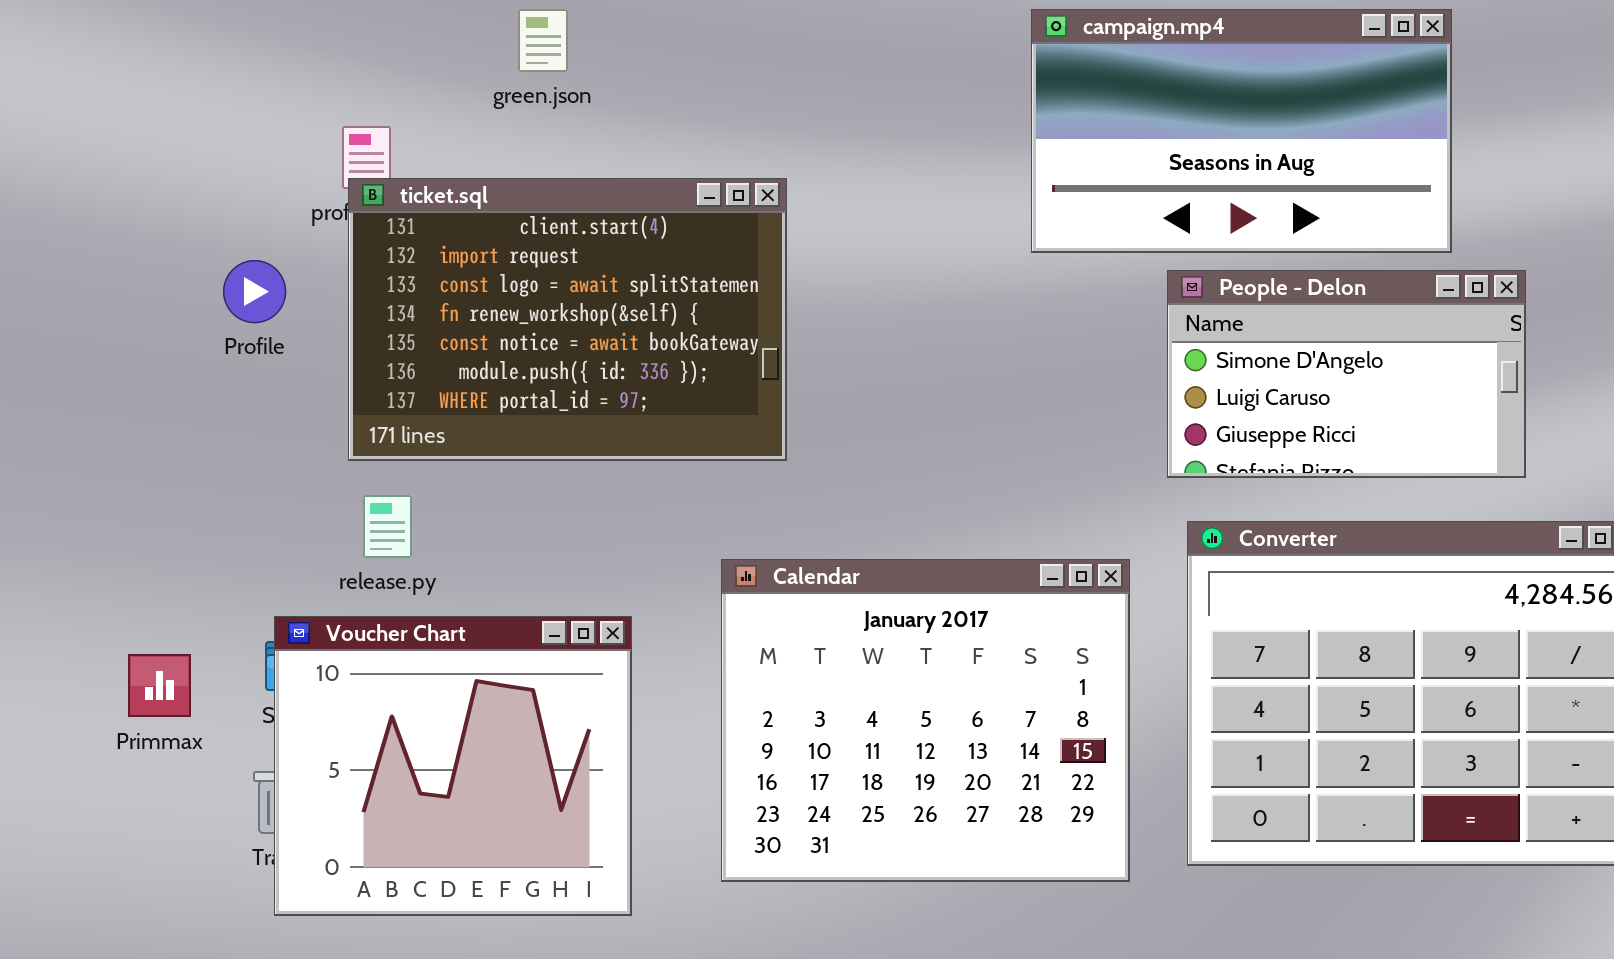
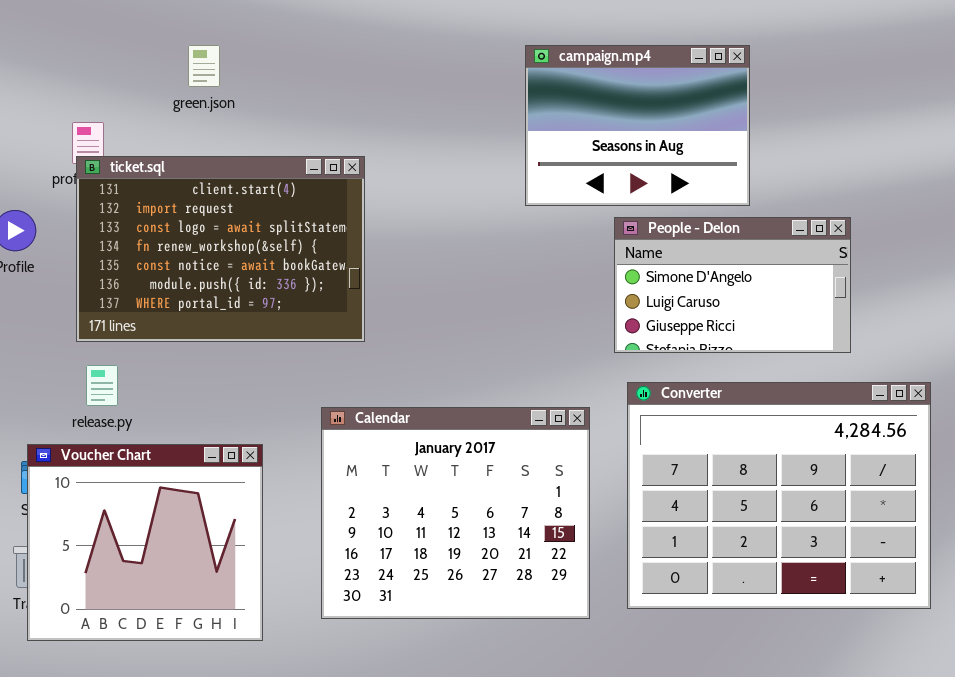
campaign.mp4: [1031,9,1452,253] -> [525,45,750,206], resized

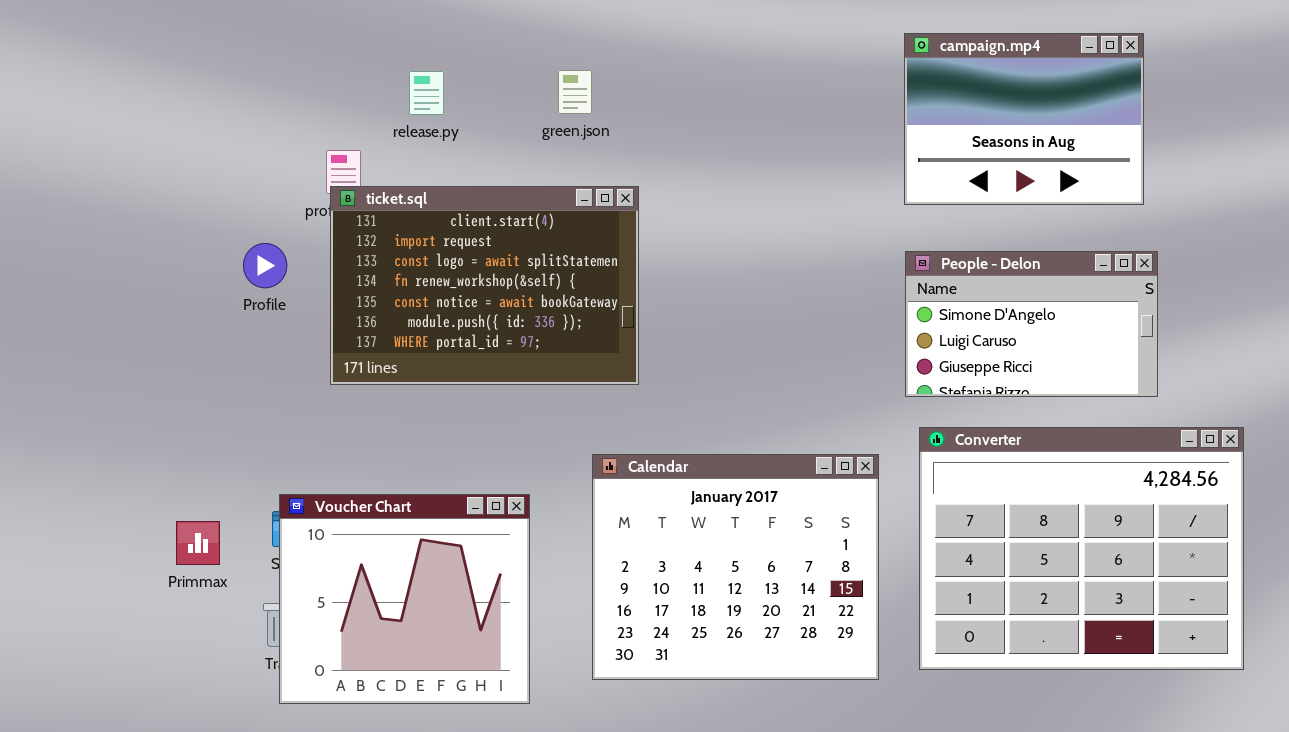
green.json: [188,45,220,87] -> [558,70,592,114], moved
campaign.mp4: [525,45,750,206] -> [904,33,1144,205], moved
release.py: [86,365,118,406] -> [409,71,444,115], moved

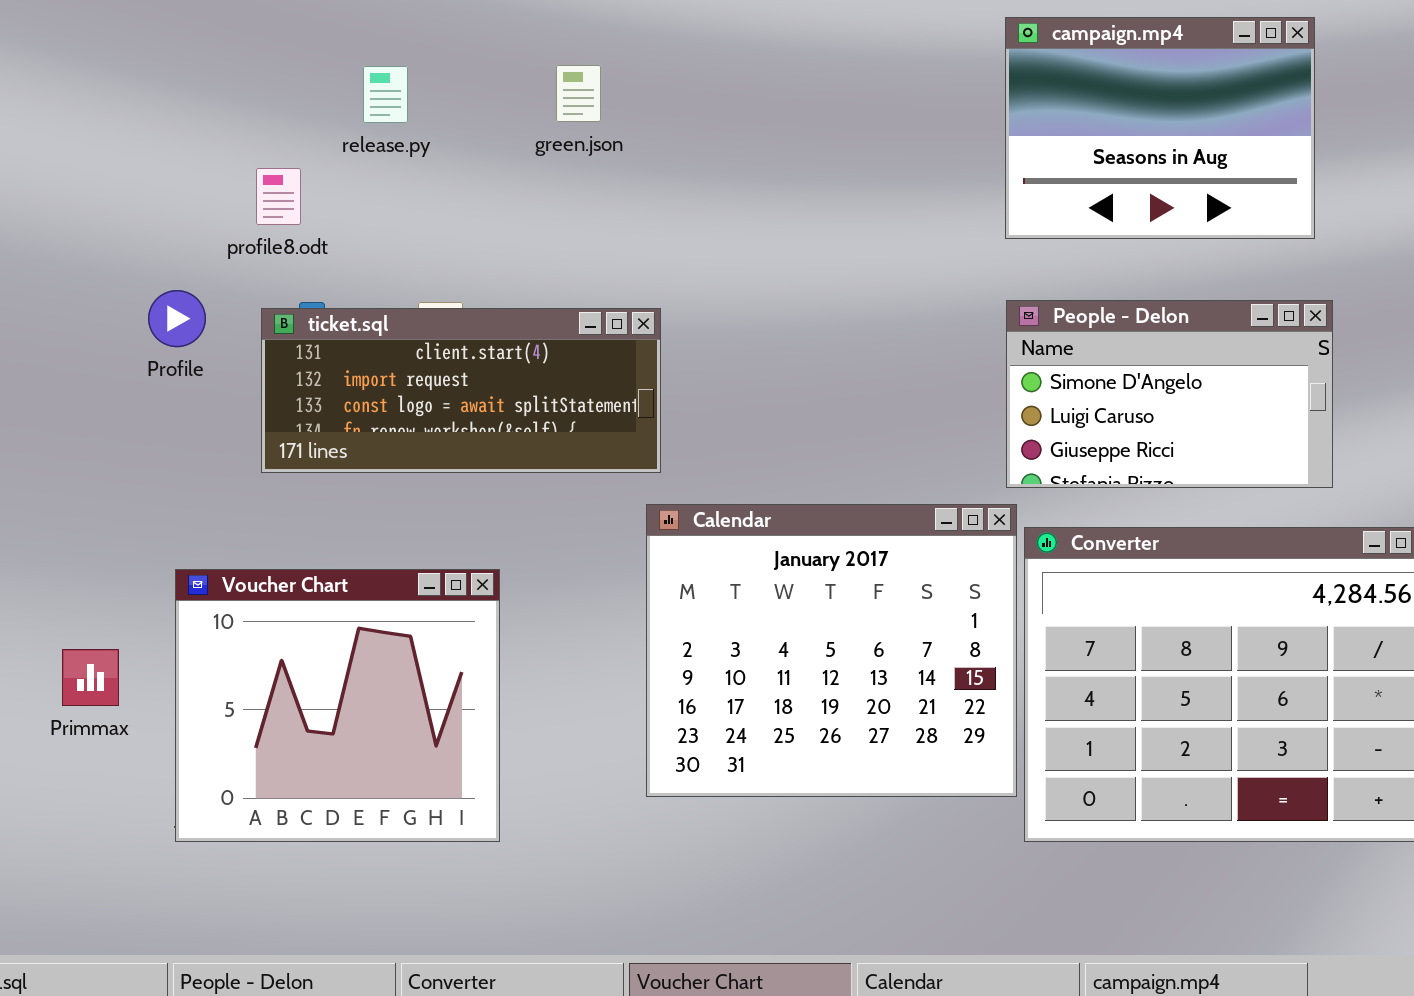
ticket.sql: [330,186,639,385] -> [261,308,661,473], resized
Calendar: [592,454,879,680] -> [646,504,1017,797], moved
Voucher Chart: [279,494,530,704] -> [175,569,500,842], moved

